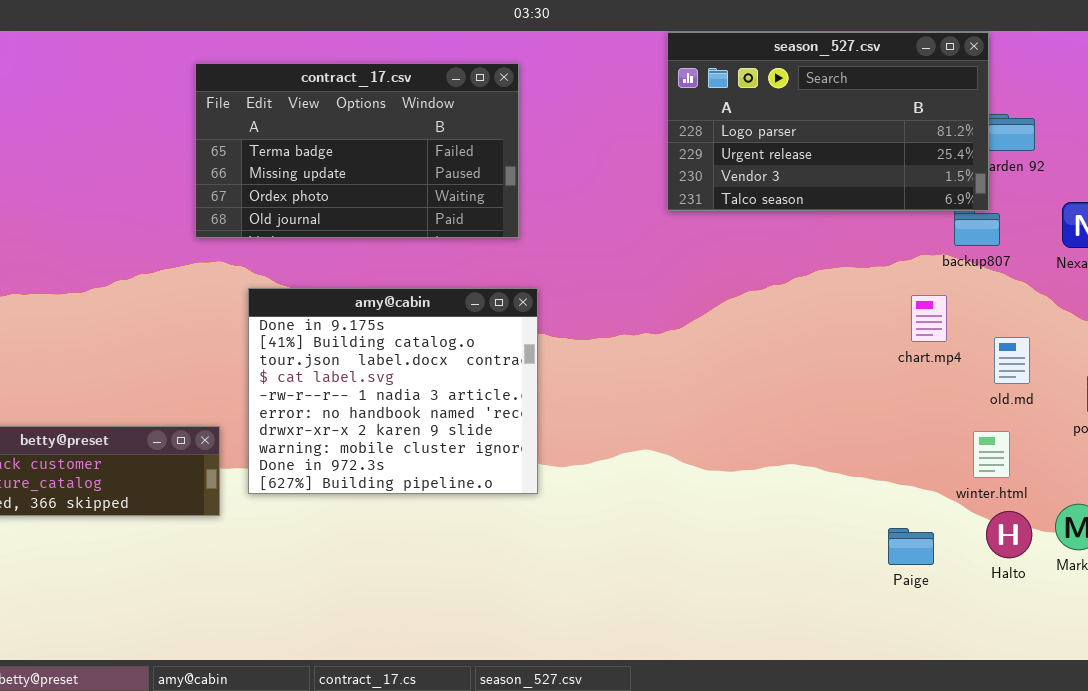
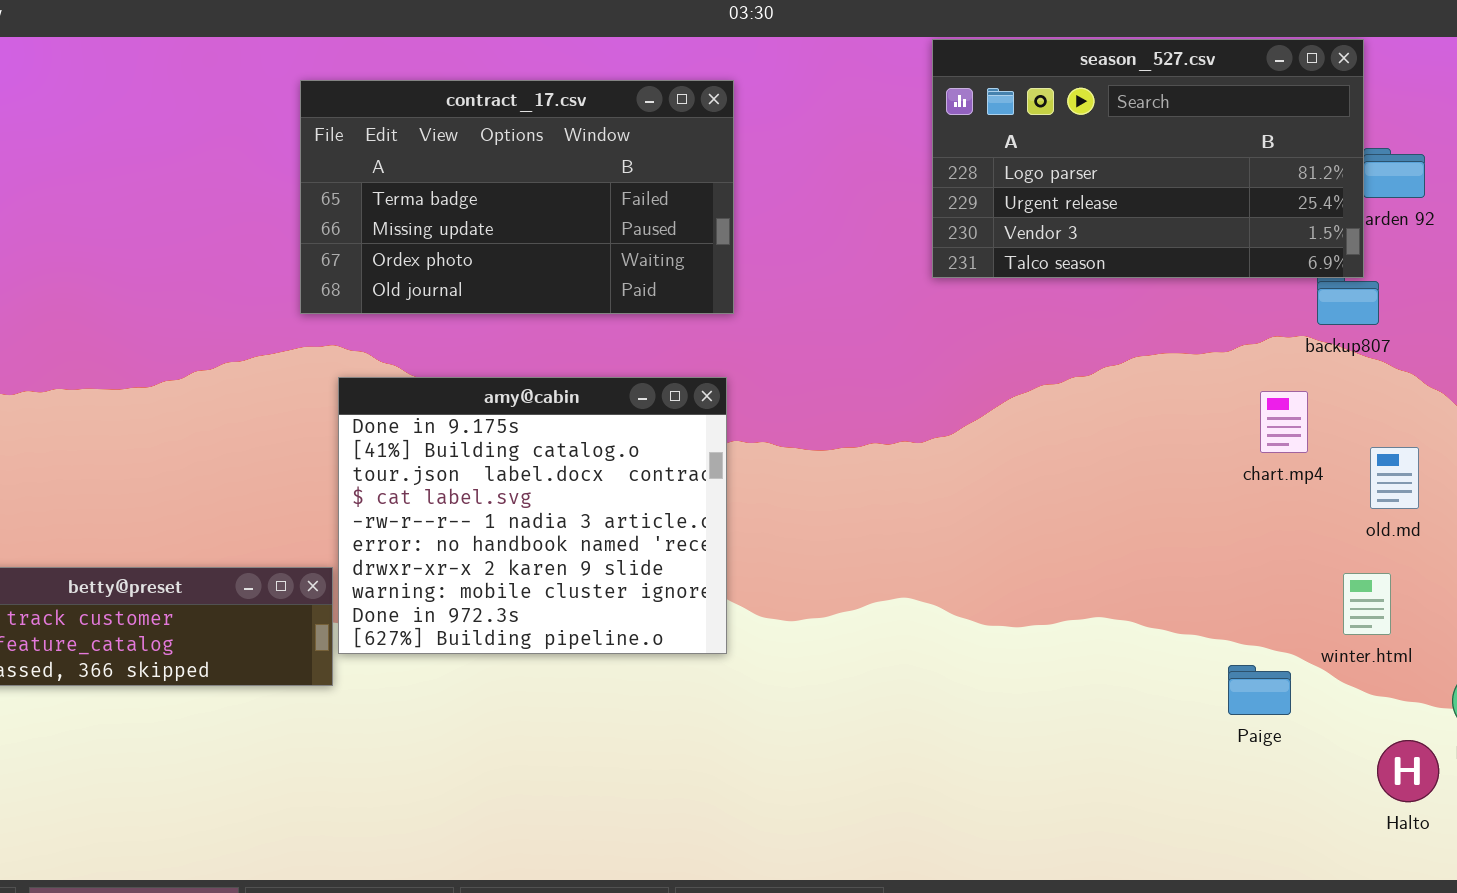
amy@cabin: [248,288,538,494] -> [338,377,727,654], moved
Halto: [986,511,1032,558] -> [1377,740,1439,802], moved
Paige: [888,528,934,565] -> [1228,665,1291,715], moved

